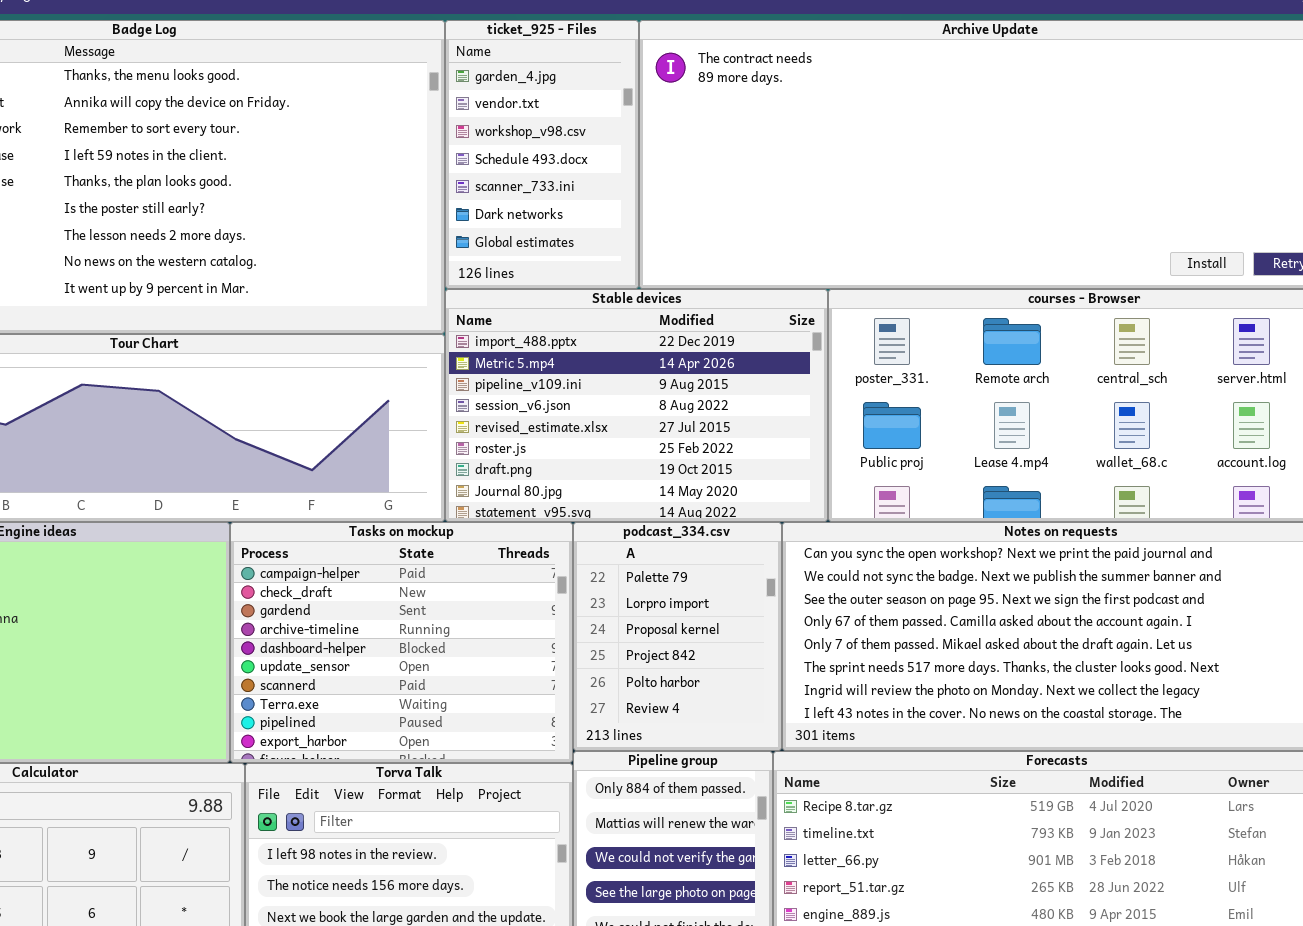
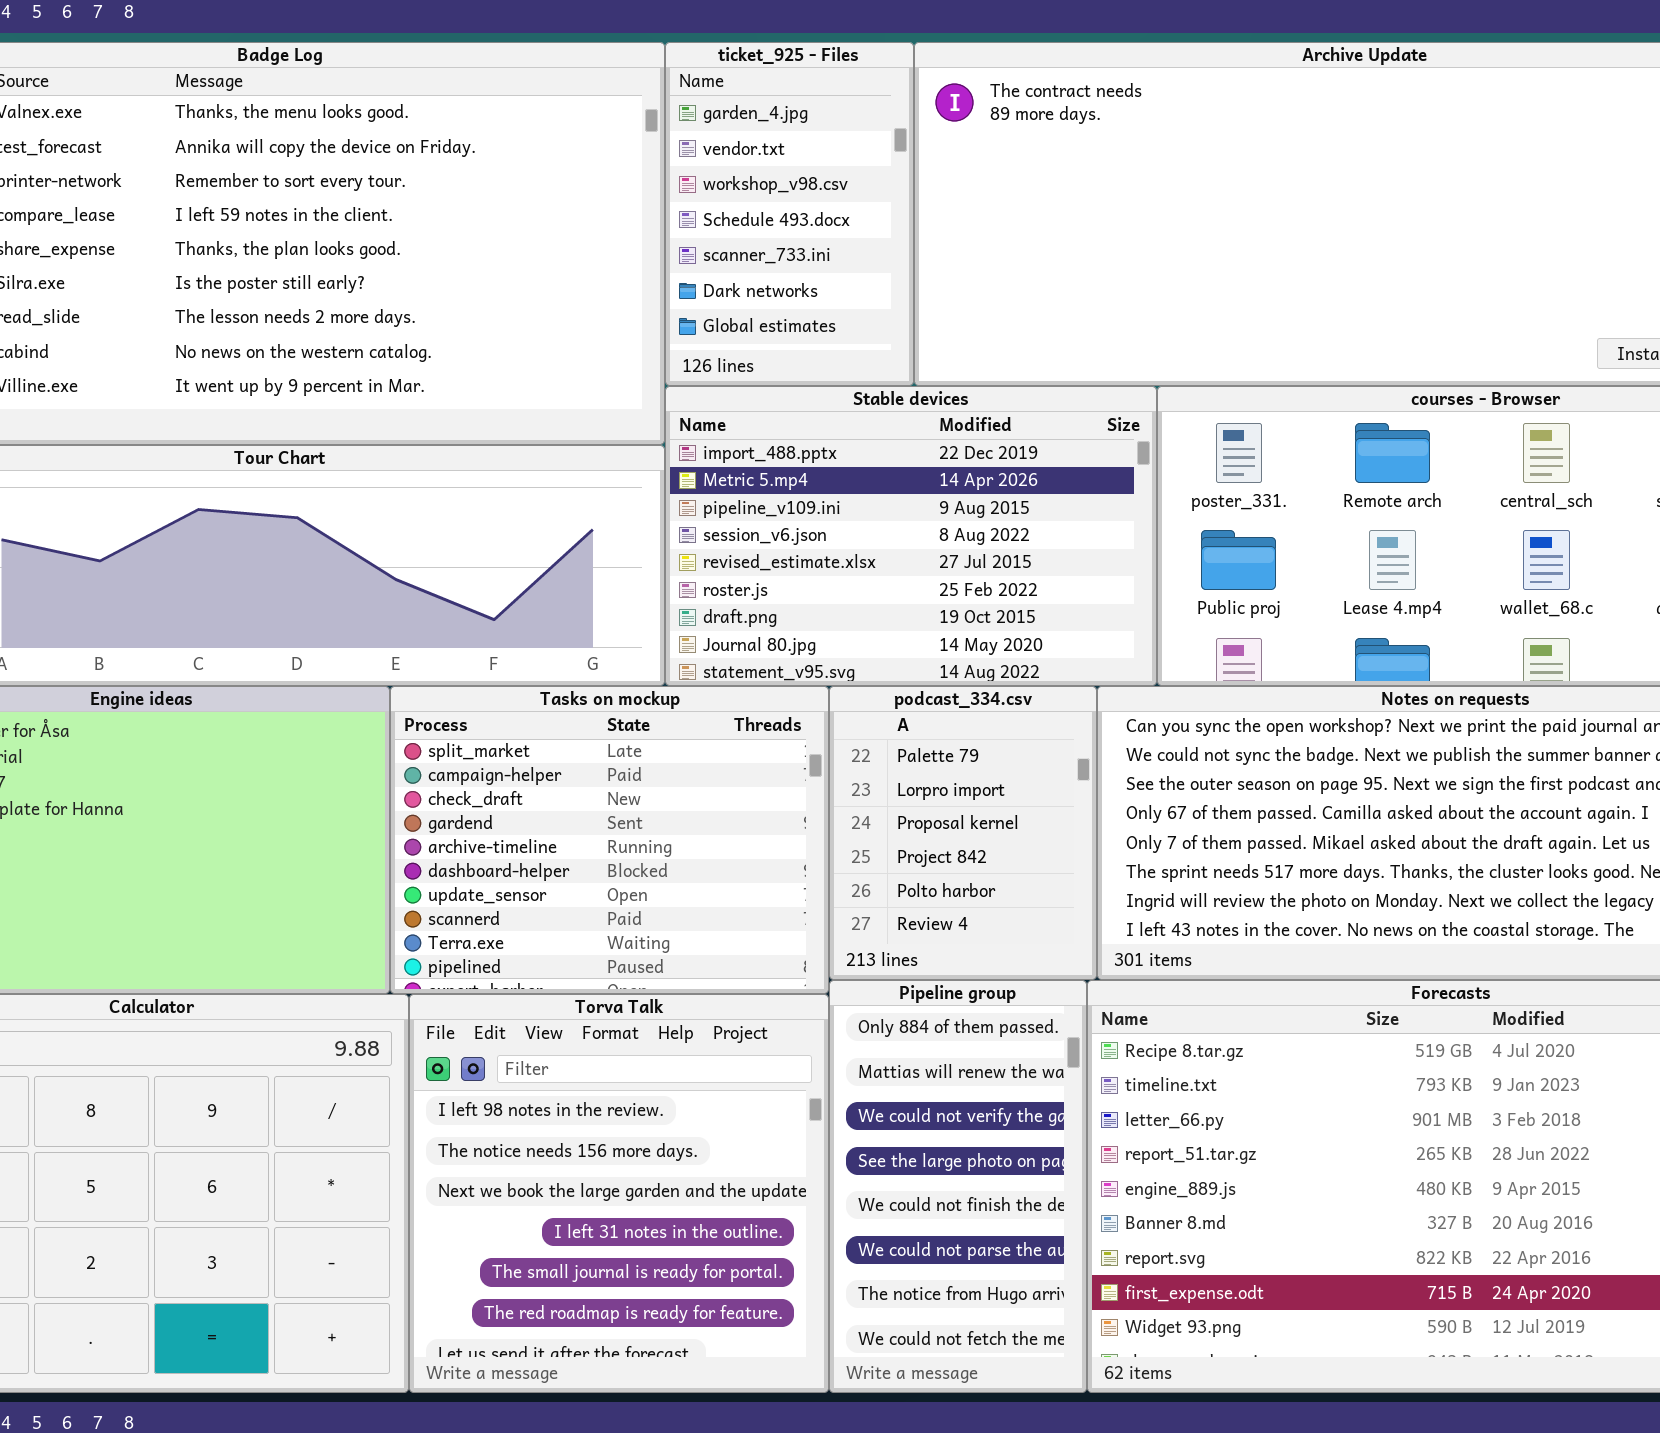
Tasks on mockup: [230,522,573,763] -> [390,686,829,994], scrolled up 1 row

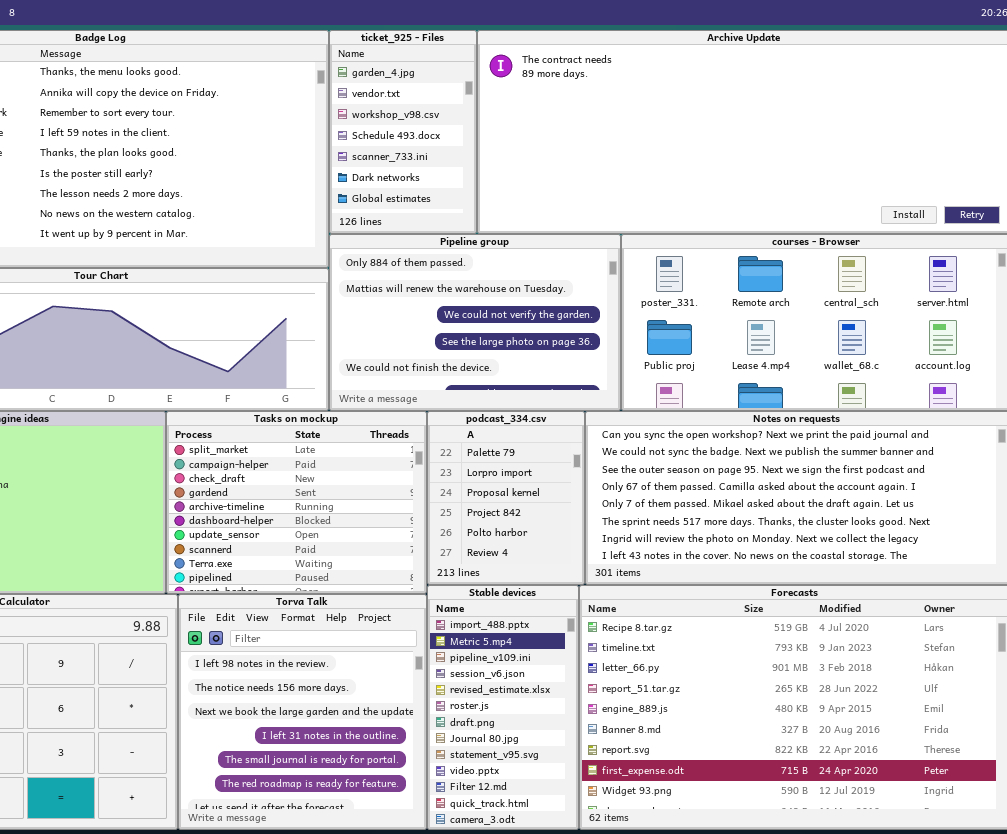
Stable devices: [665,386,1157,686] -> [427,585,579,830], moved, resized
Pipeline group: [829,980,1087,1393] -> [329,234,621,411], moved, resized

